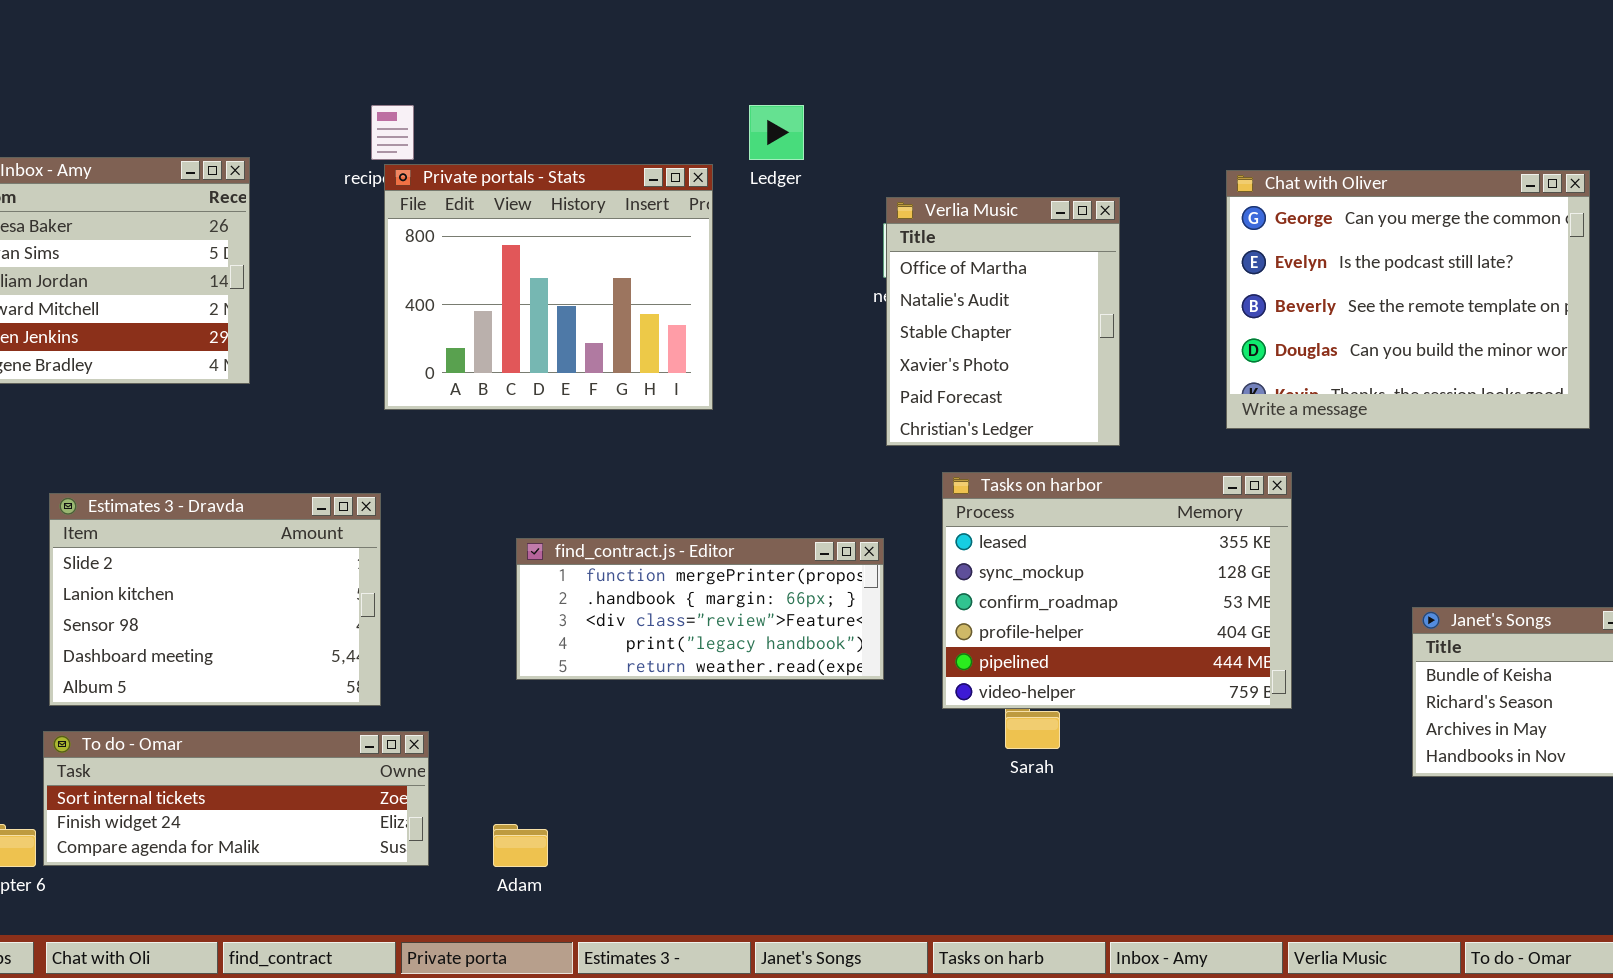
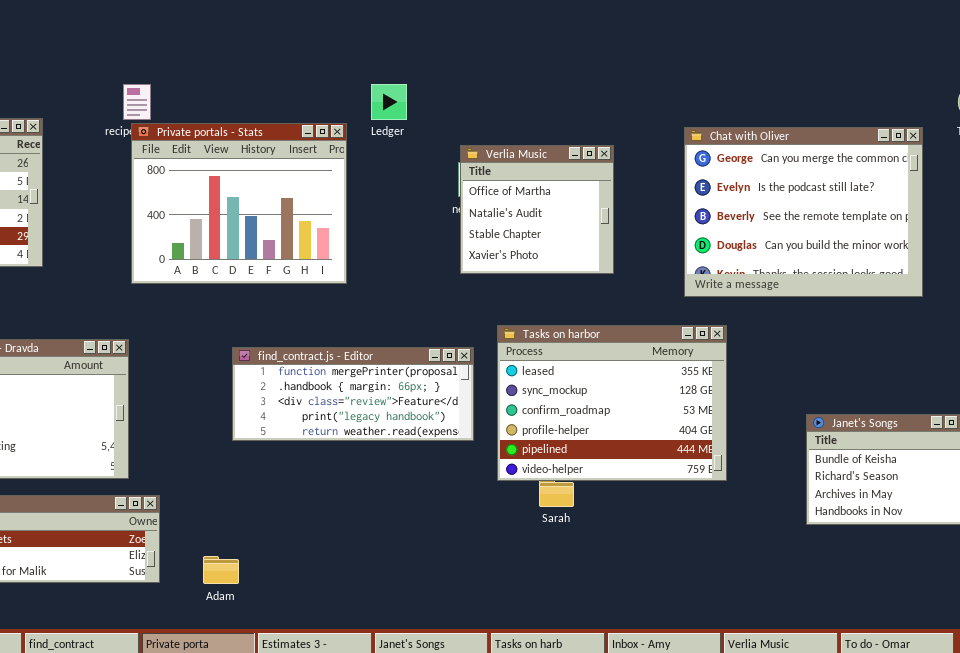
Verlia Music: [886,197,1120,446] -> [460,145,614,274], resized
find_contract.js - Editor: [516,538,884,680] -> [232,347,474,441], moved

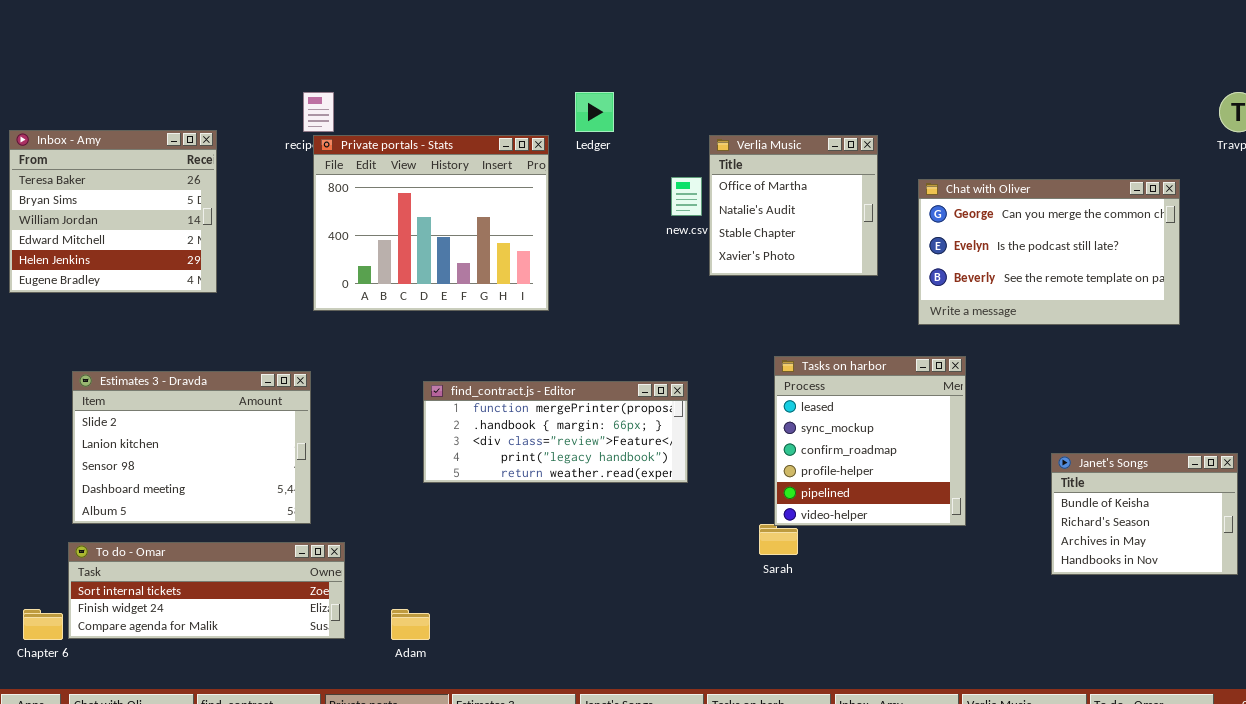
Chat with Oliver: [684,127,923,297] -> [918,179,1180,325], resized
Verlia Music: [460,145,614,274] -> [709,135,878,276], moved
Tasks on harbor: [497,325,727,481] -> [774,356,966,526], resized

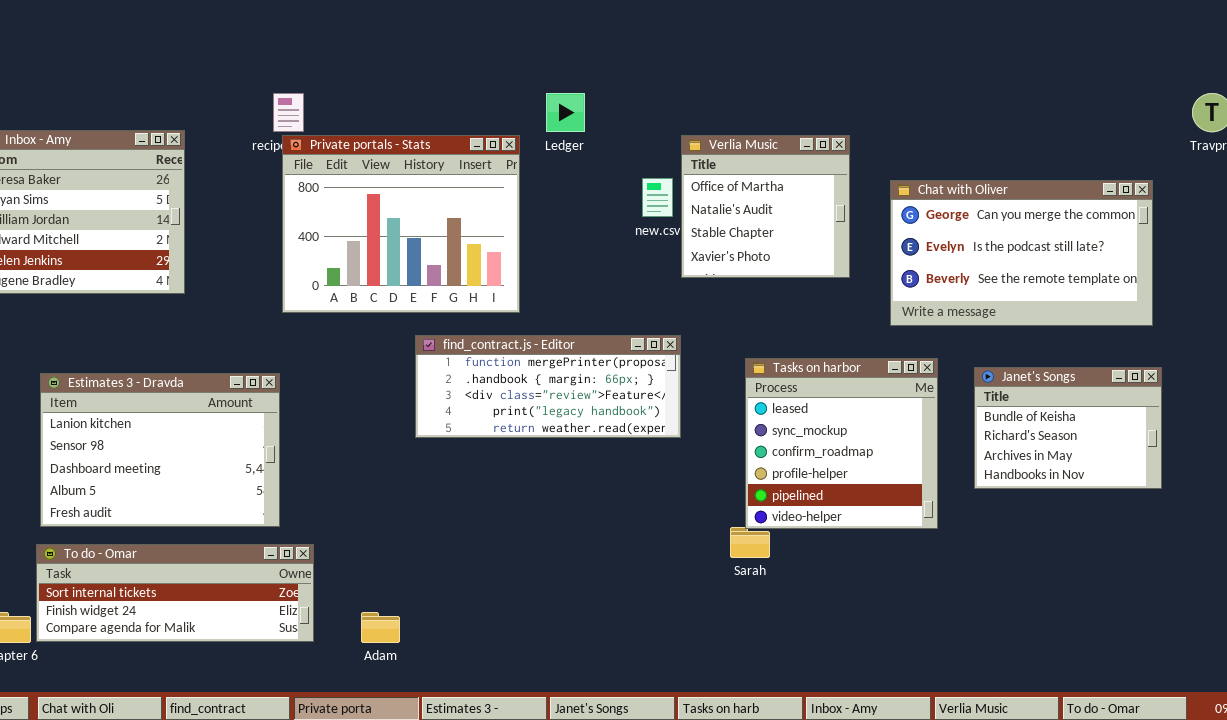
Estimates 3 - Dravda: [72,371,311,524] -> [40,373,280,527], scrolled down 1 row
find_contract.js - Editor: [423,381,688,483] -> [415,335,681,438], moved
Janet's Songs: [1051,453,1238,575] -> [974,367,1162,489], moved

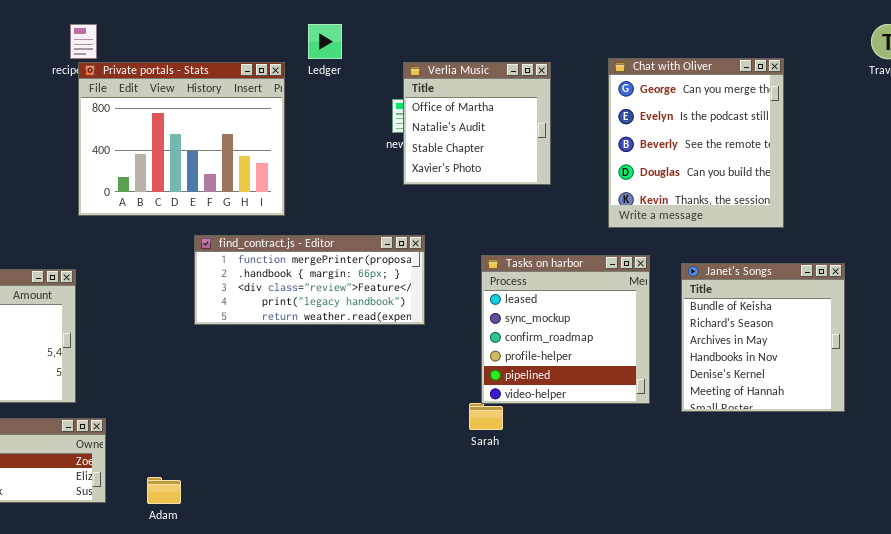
Verlia Music: [681,135,850,278] -> [403,62,551,185], moved
Chat with Oliver: [890,180,1153,326] -> [608,58,784,228], resized
Janet's Songs: [974,367,1162,489] -> [681,263,845,412], resized

